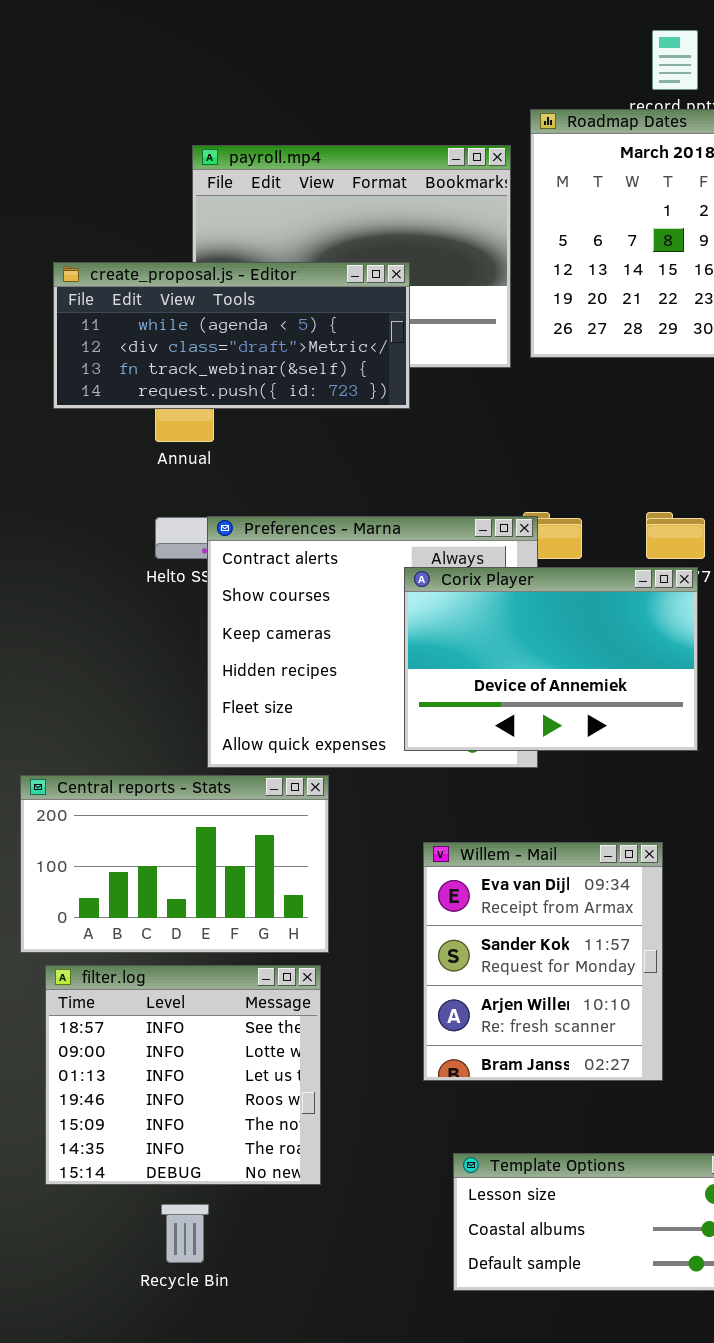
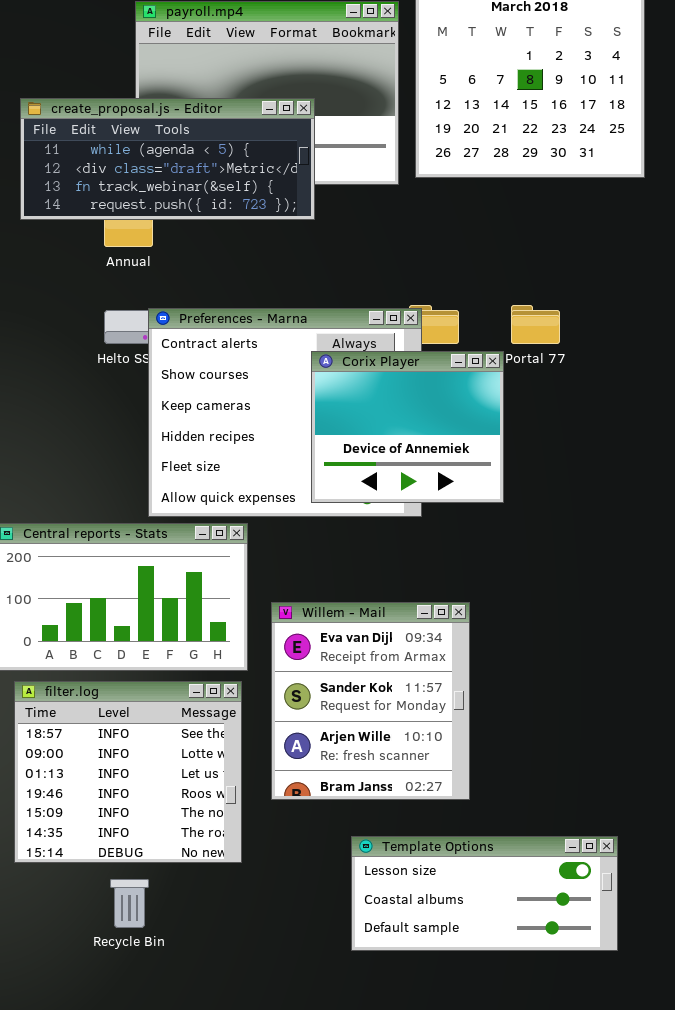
Corix Player: [404,567,698,751] -> [311,351,504,503], resized
Willem - Mail: [423,842,663,1081] -> [271,602,470,800], moved

